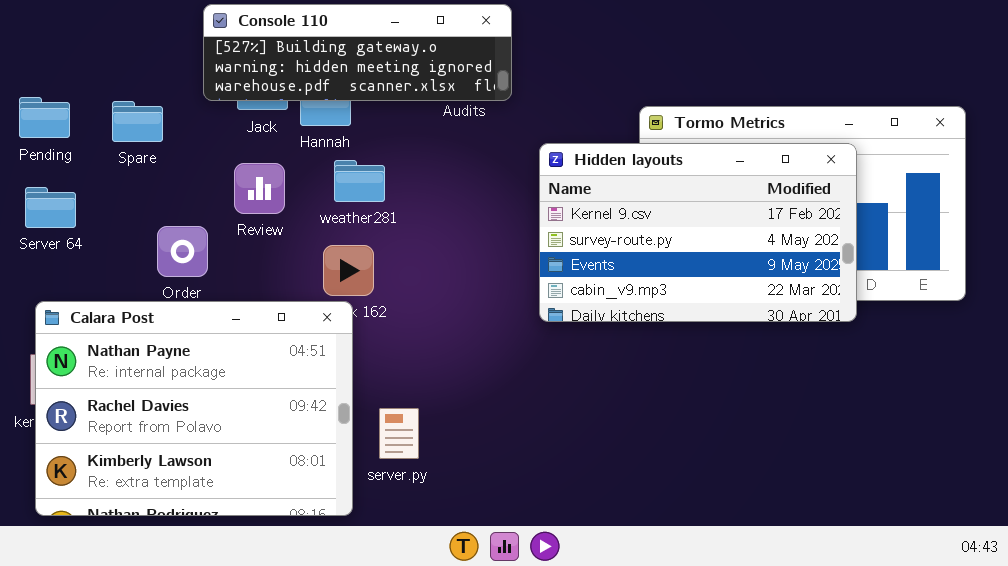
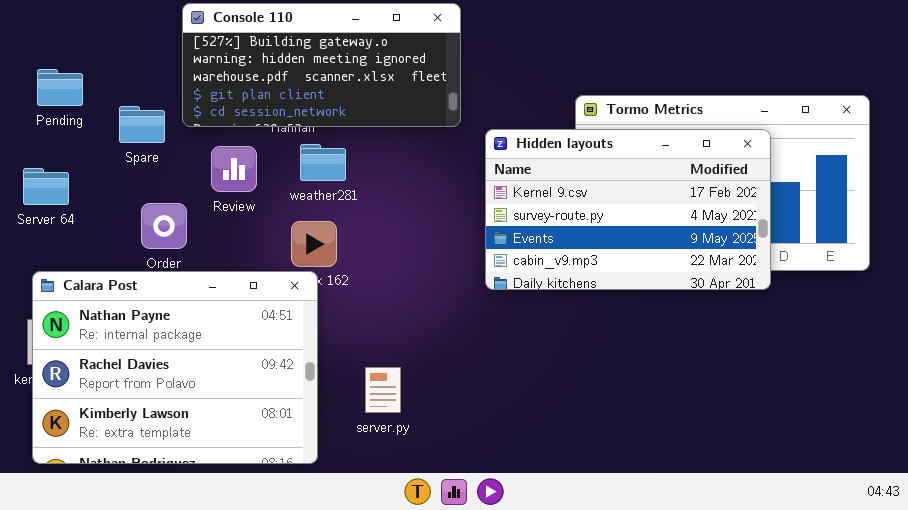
Console 110: [203,4,512,101] -> [182,3,461,127], resized
Pending: [19,97,70,138] -> [37,69,83,106], moved
Spare: [112,101,163,142] -> [119,106,165,143], moved
server.py: [379,408,419,459] -> [365,367,401,413], moved

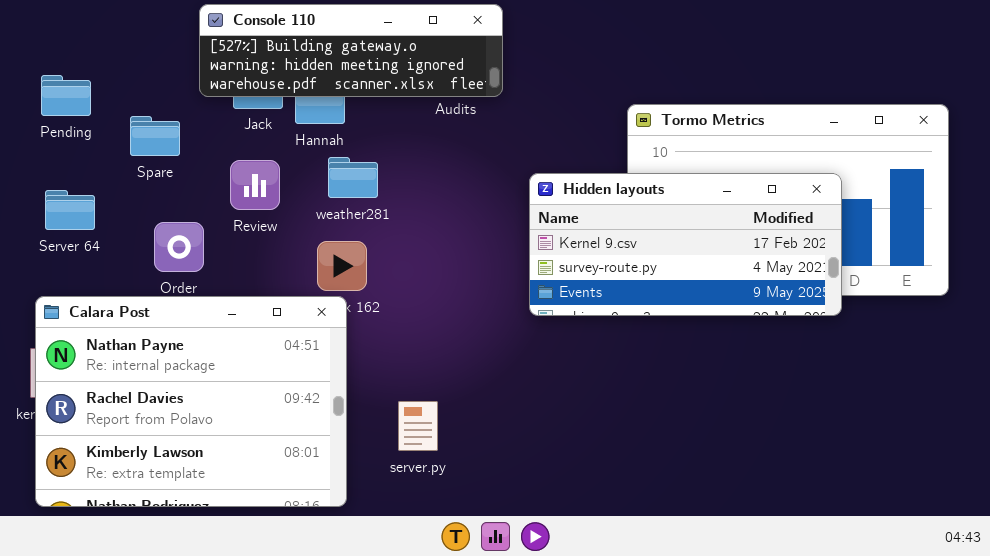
Console 110: [182,3,461,127] -> [199,4,503,97], resized
Hidden layouts: [485,129,771,290] -> [529,173,842,316], resized
Server 64: [23,168,69,205] -> [45,190,95,230], moved

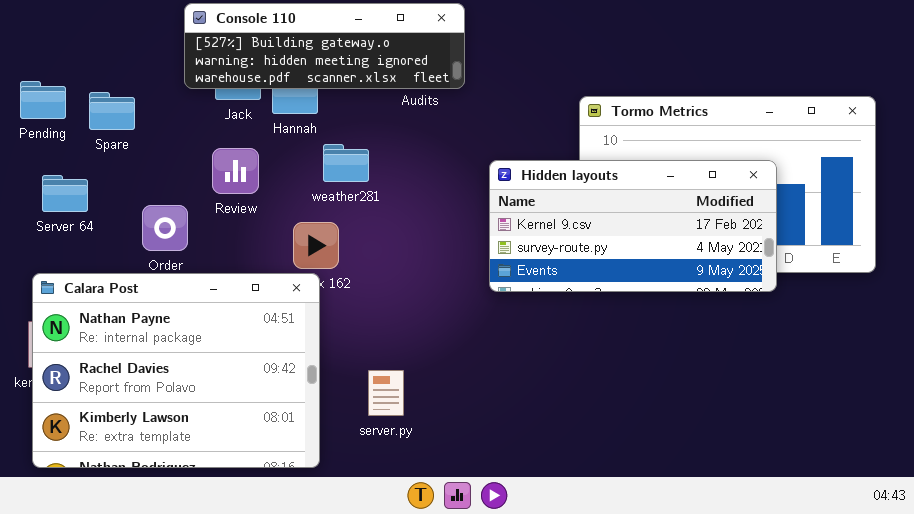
Pending: [41,75,91,116] -> [20,81,66,119], moved
Spare: [130,116,180,156] -> [89,92,135,130], moved
weather281: [328,157,378,198] -> [323,144,369,182], moved

